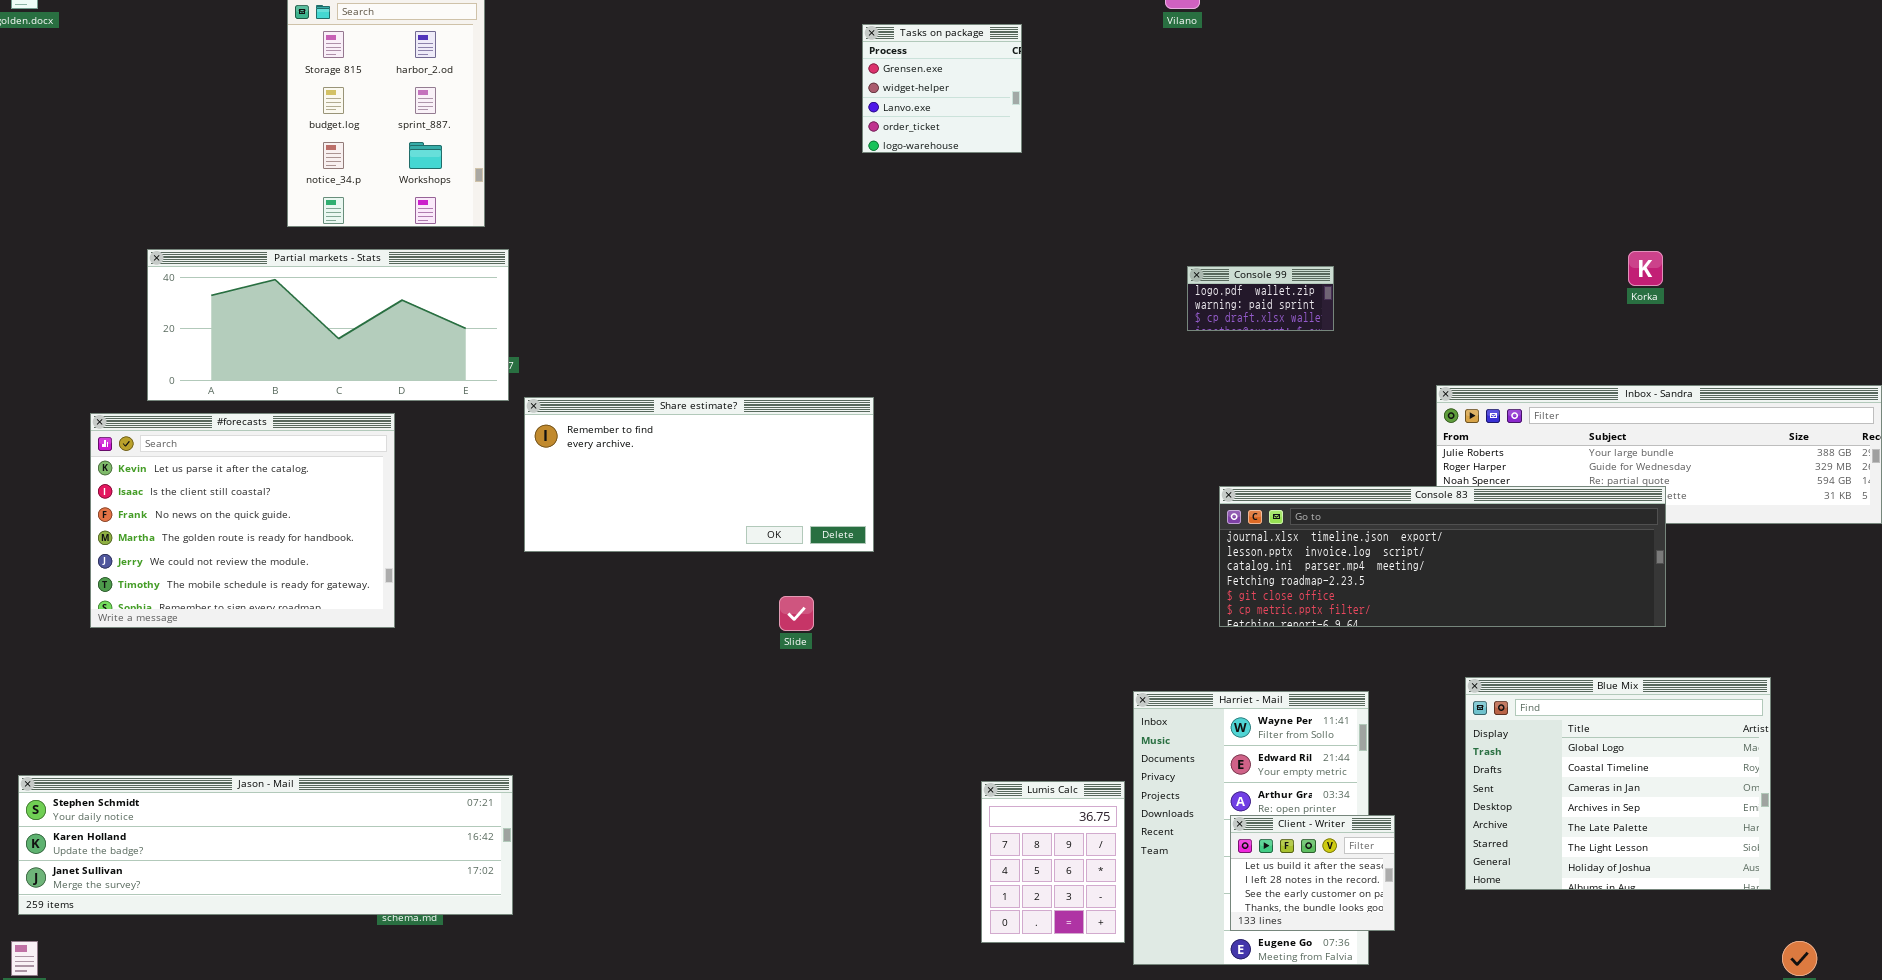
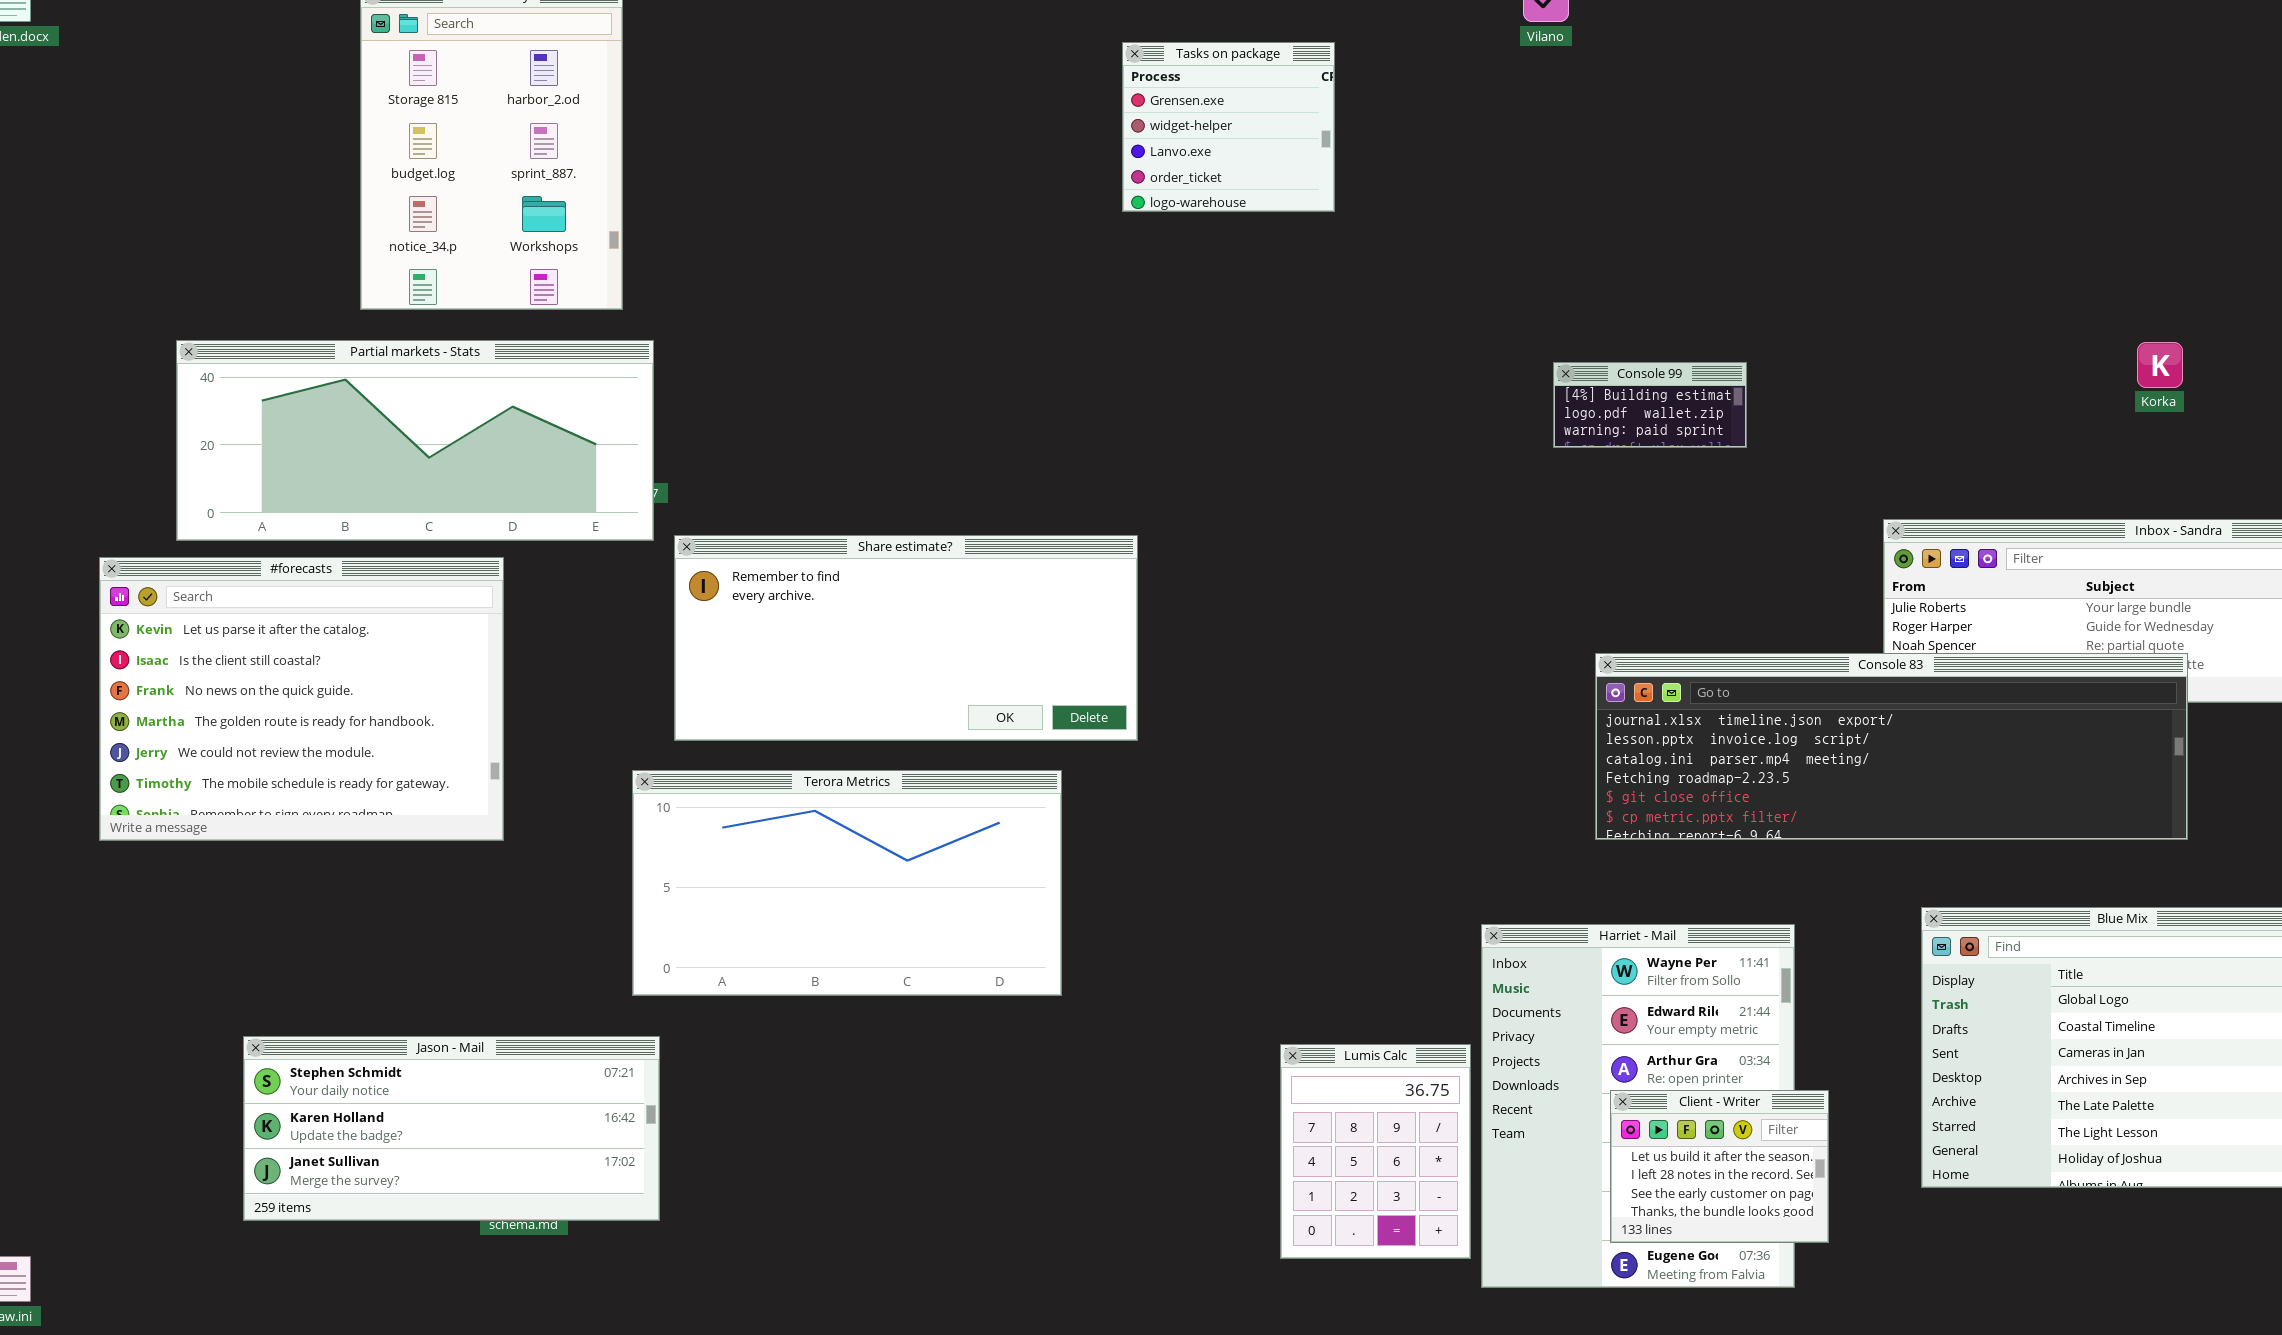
Console 99: [1187,266,1334,331] -> [1553,362,1747,448], scrolled up 1 row
Terora Metrics: none -> [632,770,1062,996], opened
Jason - Mail: [18,775,513,915] -> [243,1036,660,1221], resized

